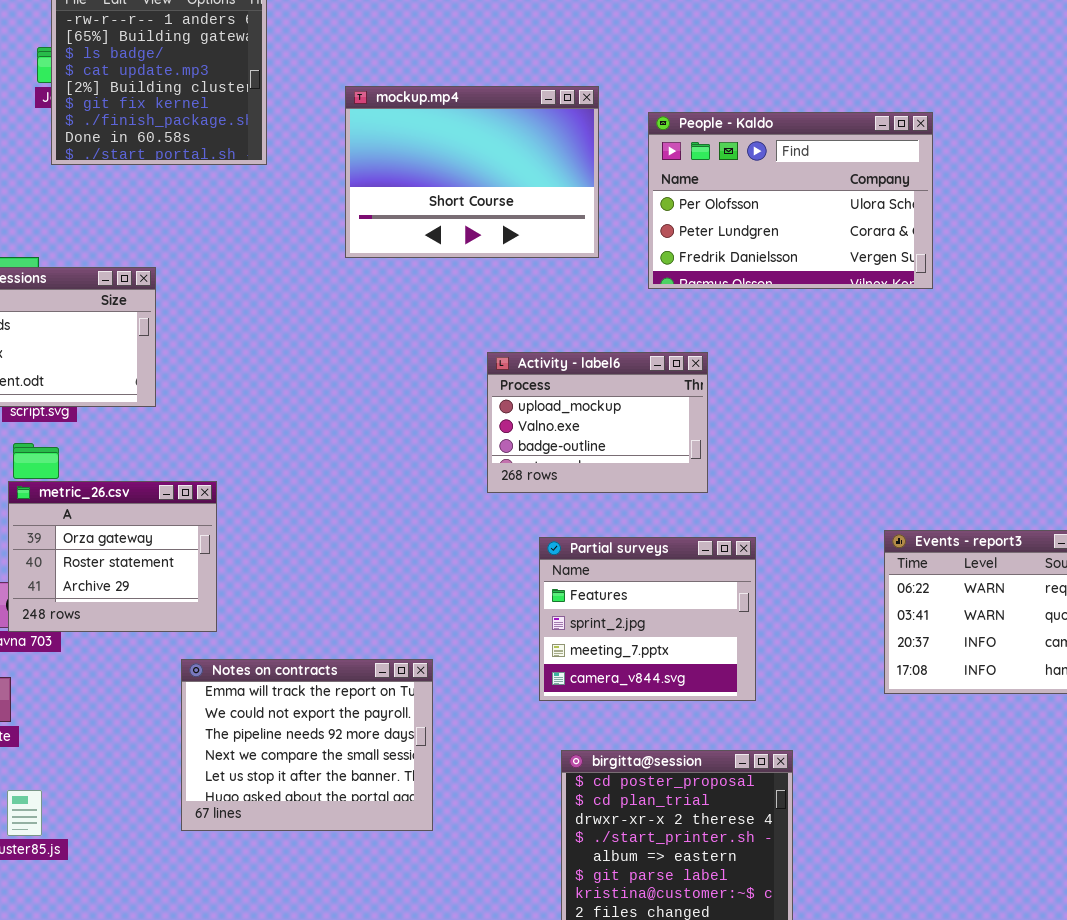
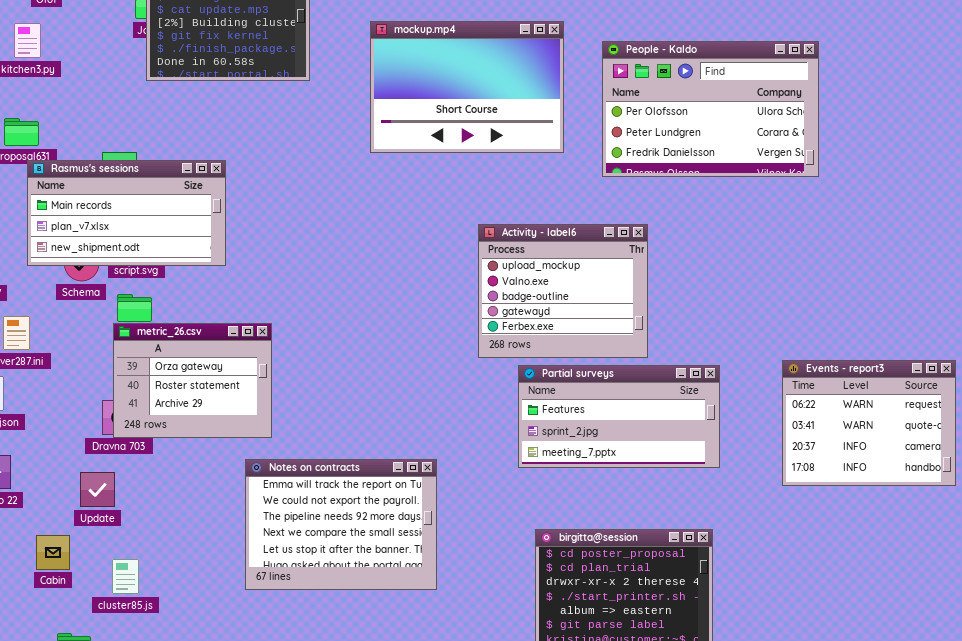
Activity - label6: [487,352,708,493] -> [478,224,648,358], resized
Partial surveys: [539,537,756,701] -> [518,365,720,468], resized

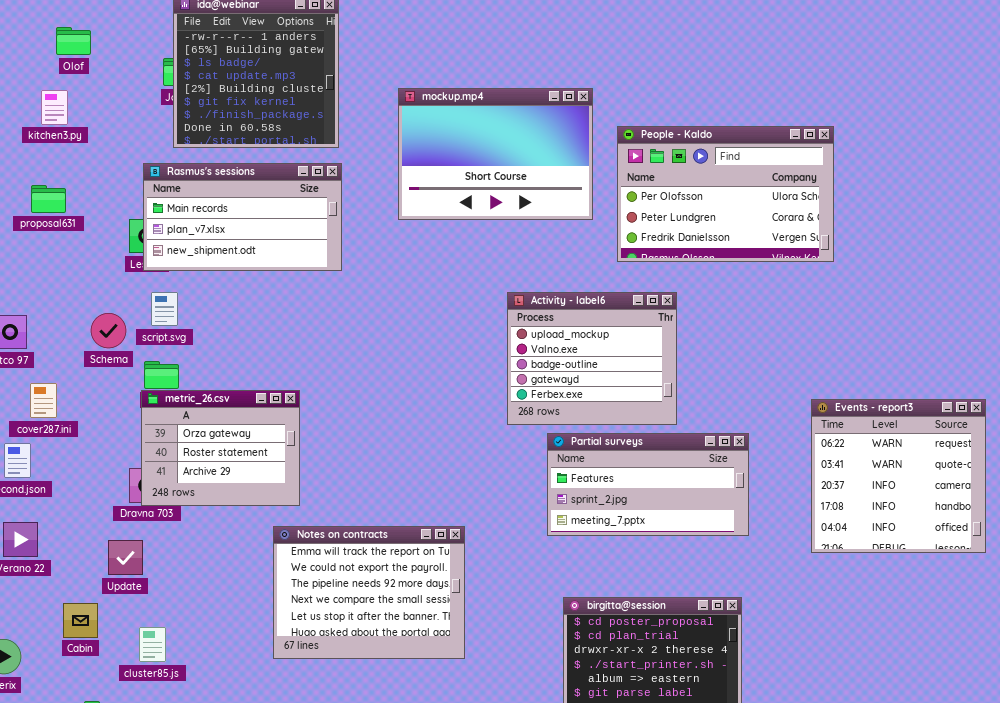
People - Kaldo: [602,41,819,177] -> [617,126,834,262], moved
Rasmus's sessions: [27,160,226,266] -> [143,163,342,271], moved
Events - report3: [782,360,956,486] -> [811,399,986,553], resized

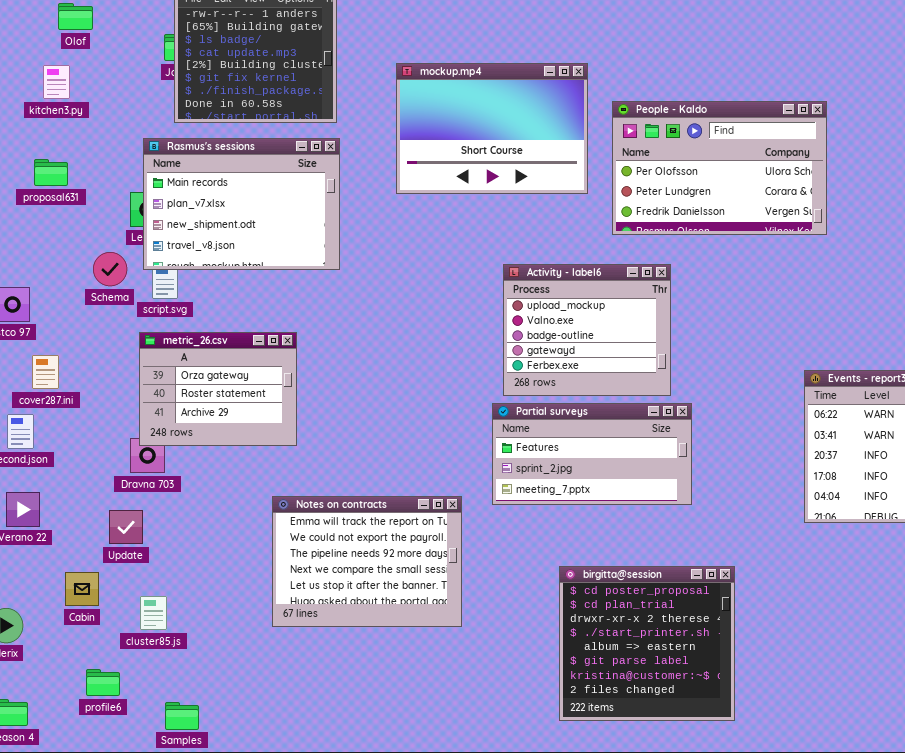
Rasmus's sessions: [143,163,342,271] -> [143,138,340,270], resized
Schema: [91,313,126,348] -> [93,252,127,286], moved
metric_26.csv: [141,390,300,506] -> [139,332,297,446], moved
Partial surveys: [547,433,749,536] -> [492,403,692,505], moved

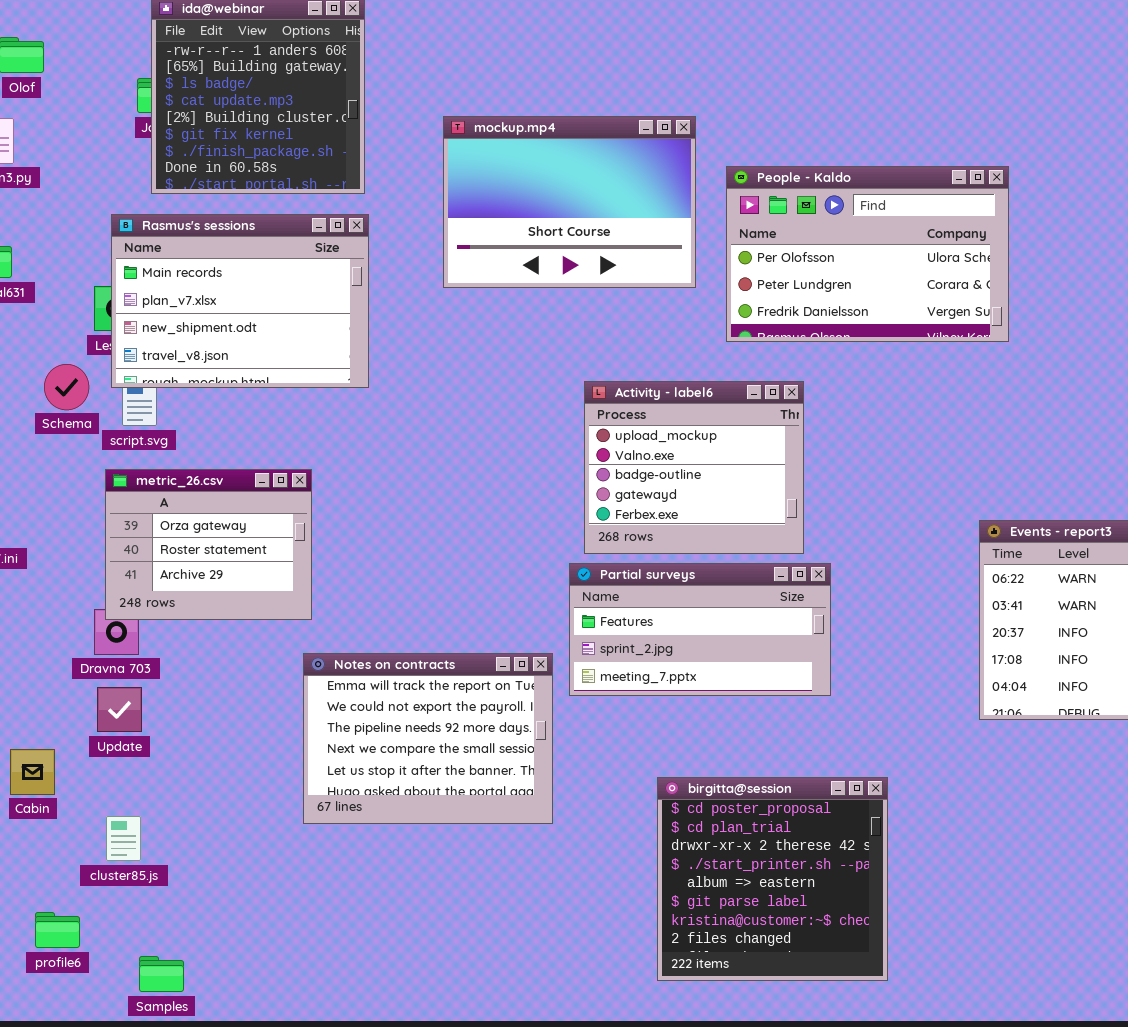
Notes on contracts: [272,496,462,627] -> [303,653,553,824], moved
Update: [109,510,143,544] -> [97,687,142,732], moved
Cabin: [65,572,99,606] -> [10,749,55,795], moved

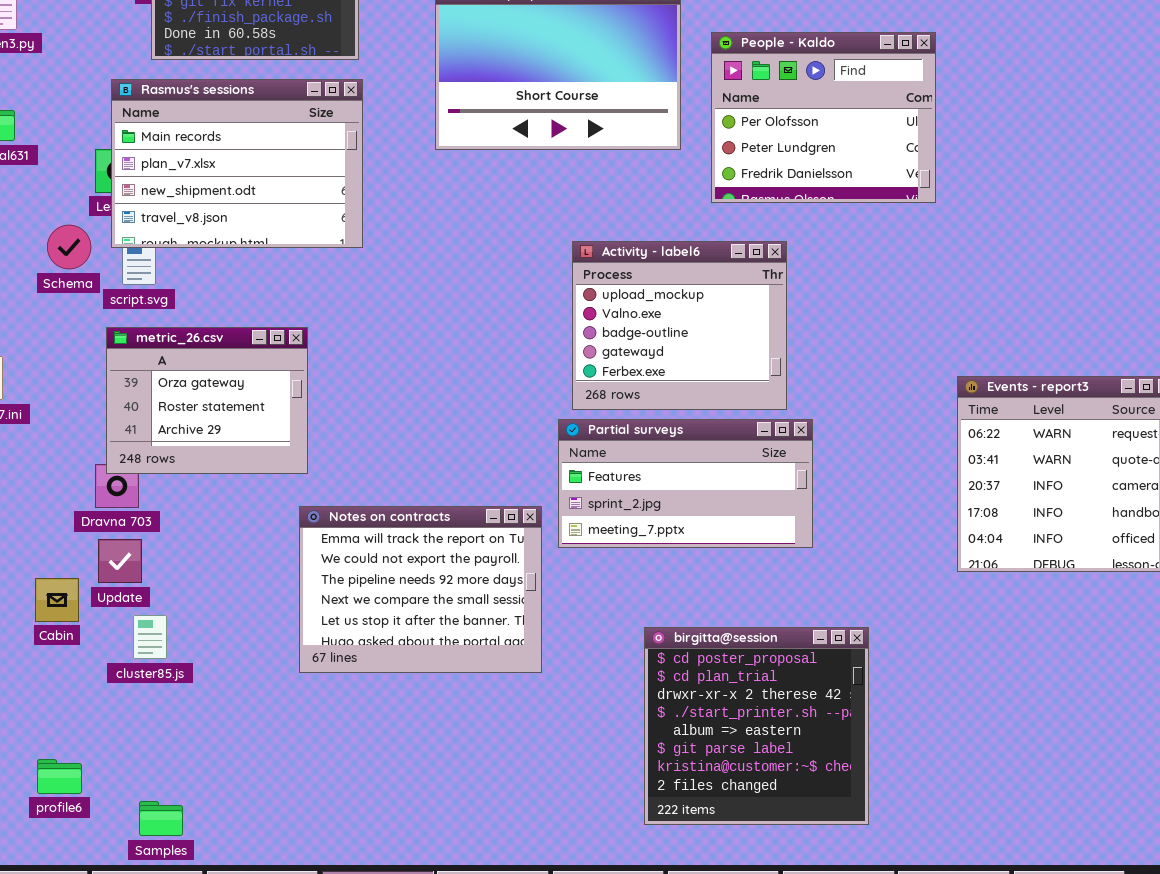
People - Kaldo: [726,166,1009,342] -> [711,32,936,203], resized
Cabin: [10,749,55,795] -> [35,578,79,622], moved
cluster85.js: [106,816,141,861] -> [133,615,167,659], moved

